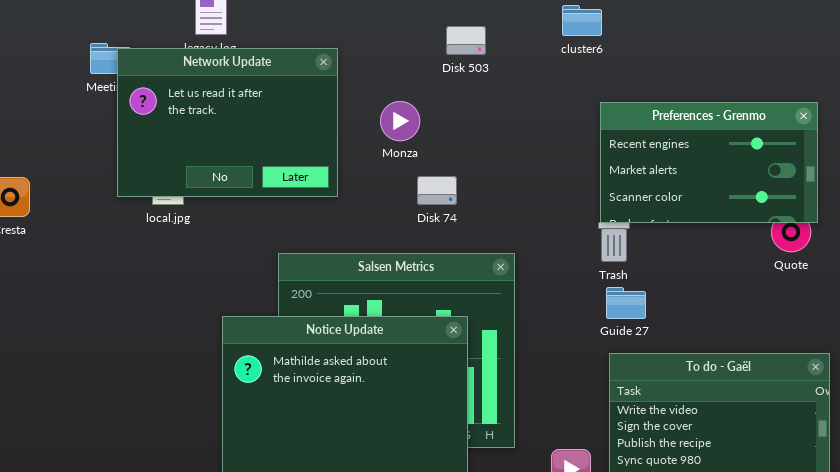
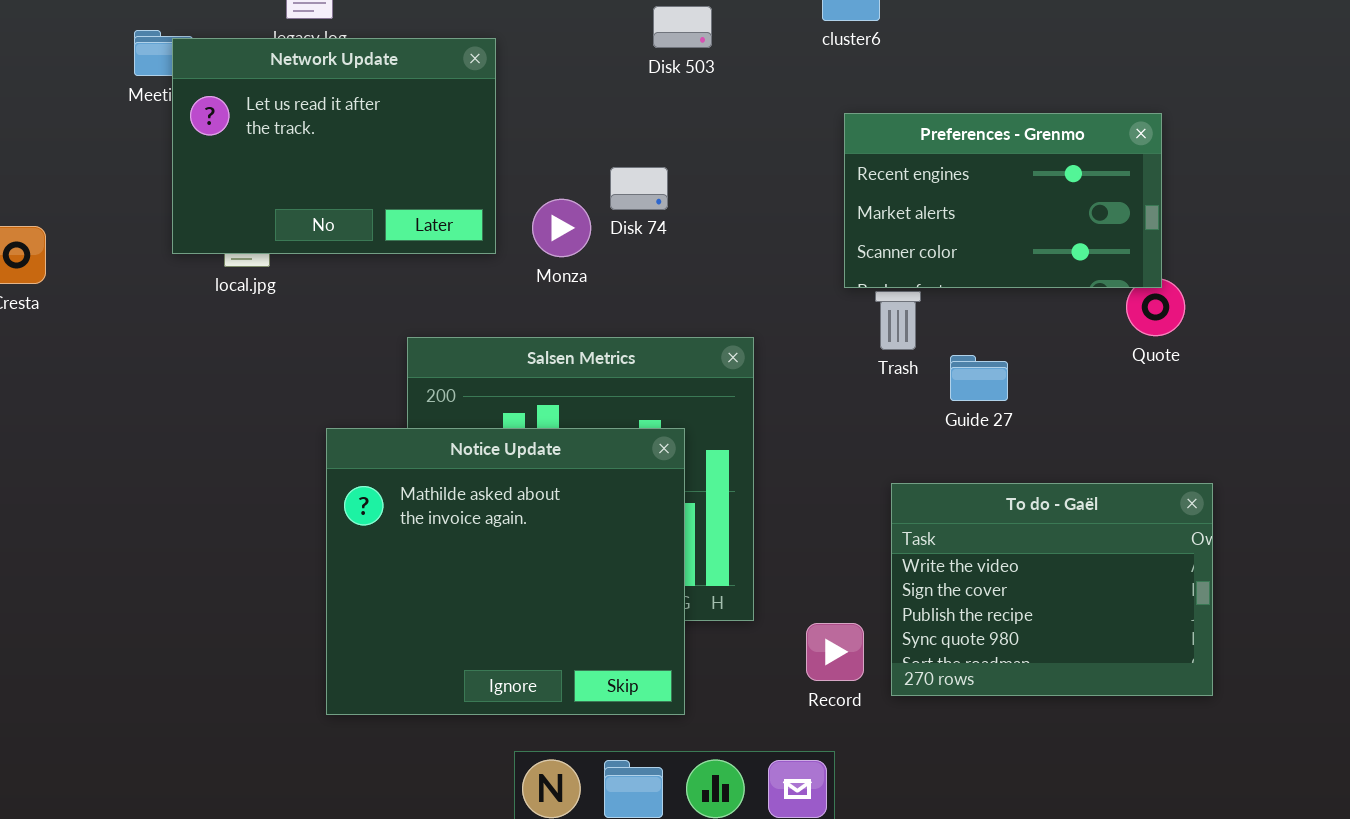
Monza: [380,101,420,141] -> [532,199,591,257], moved
Preferences - Grenmo: [600,102,818,223] -> [844,113,1162,288], moved
Disk 74: [417,176,457,205] -> [610,167,668,210], moved
Guide 27: [606,287,646,319] -> [950,355,1008,401], moved

